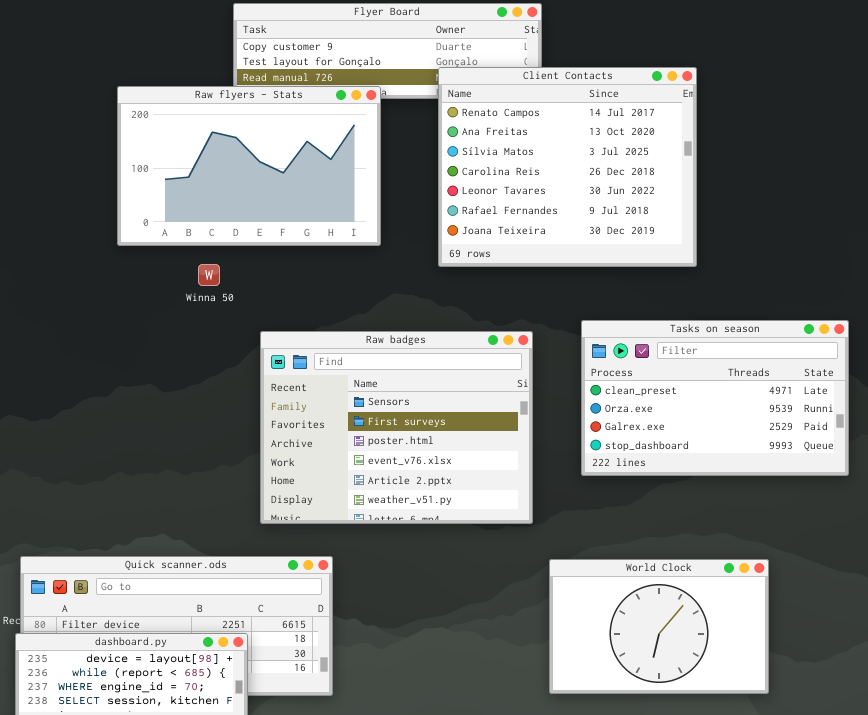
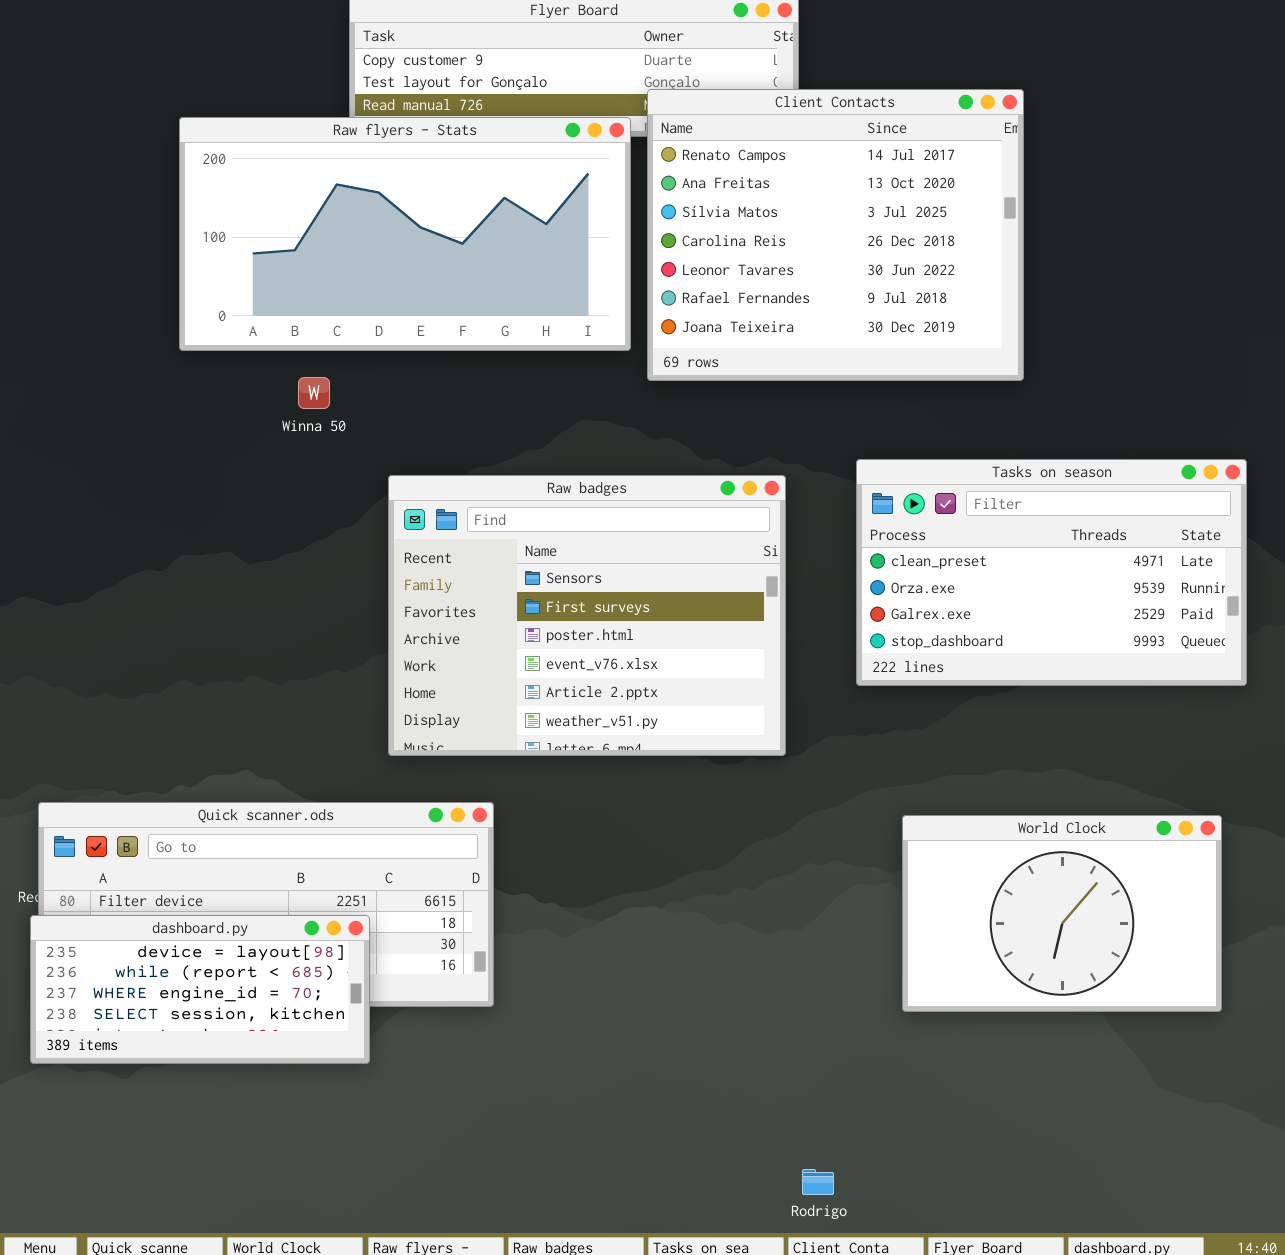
Raw flyers - Stats: [117,86,381,246] -> [179,117,631,351], resized
World Clock: [549,559,769,694] -> [902,815,1222,1012], moved

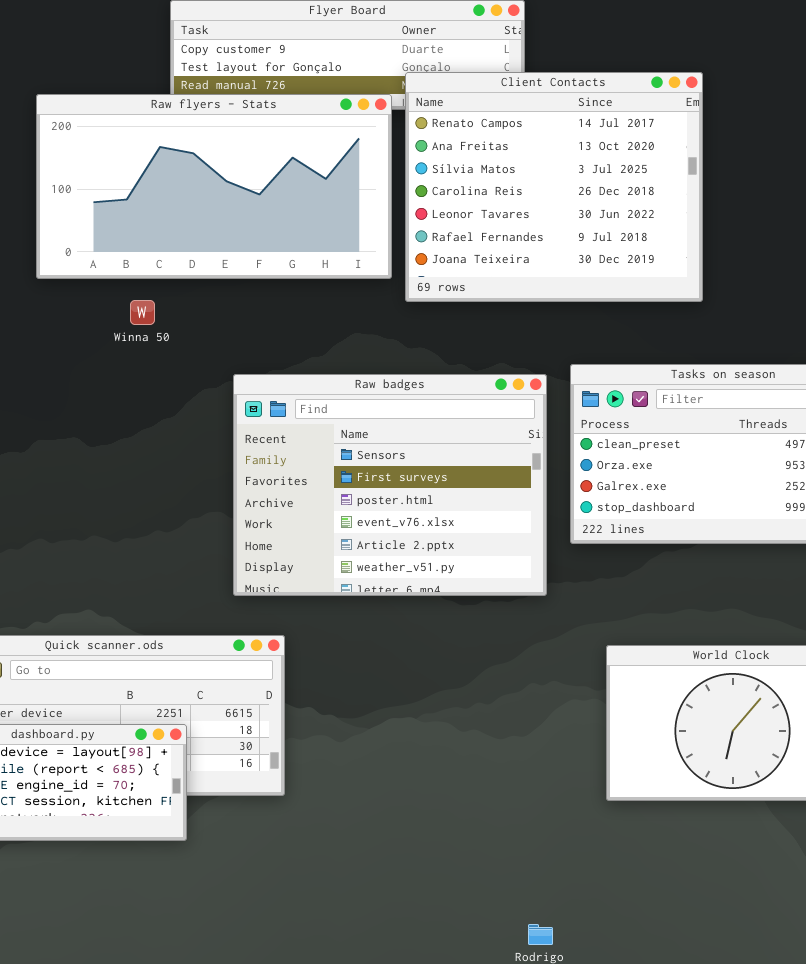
Raw badges: [388,475,786,756] -> [233,374,547,596], moved

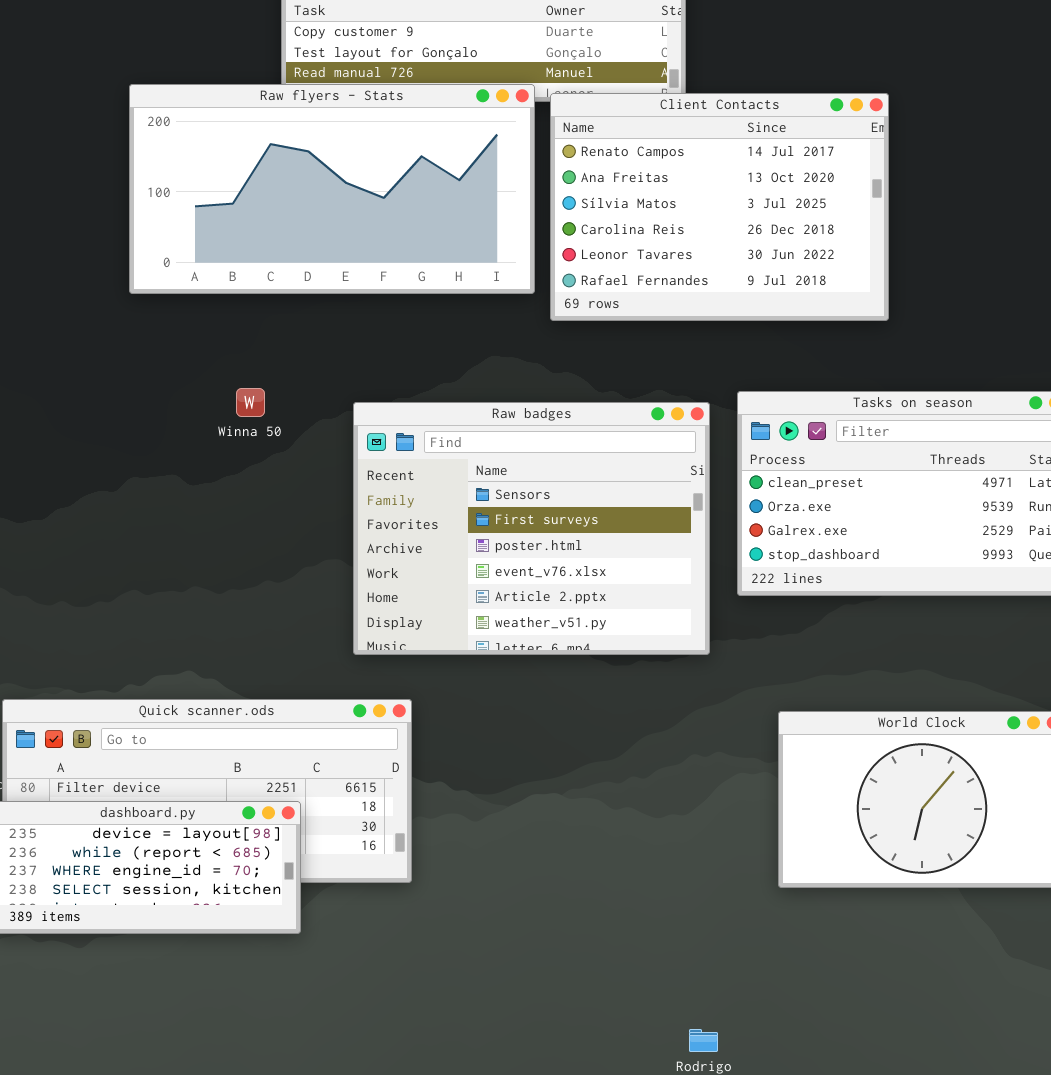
Client Contacts: [405,72,703,302] -> [550,93,889,321], resized
Winna 50: [130,300,155,325] -> [236,388,265,417], moved

